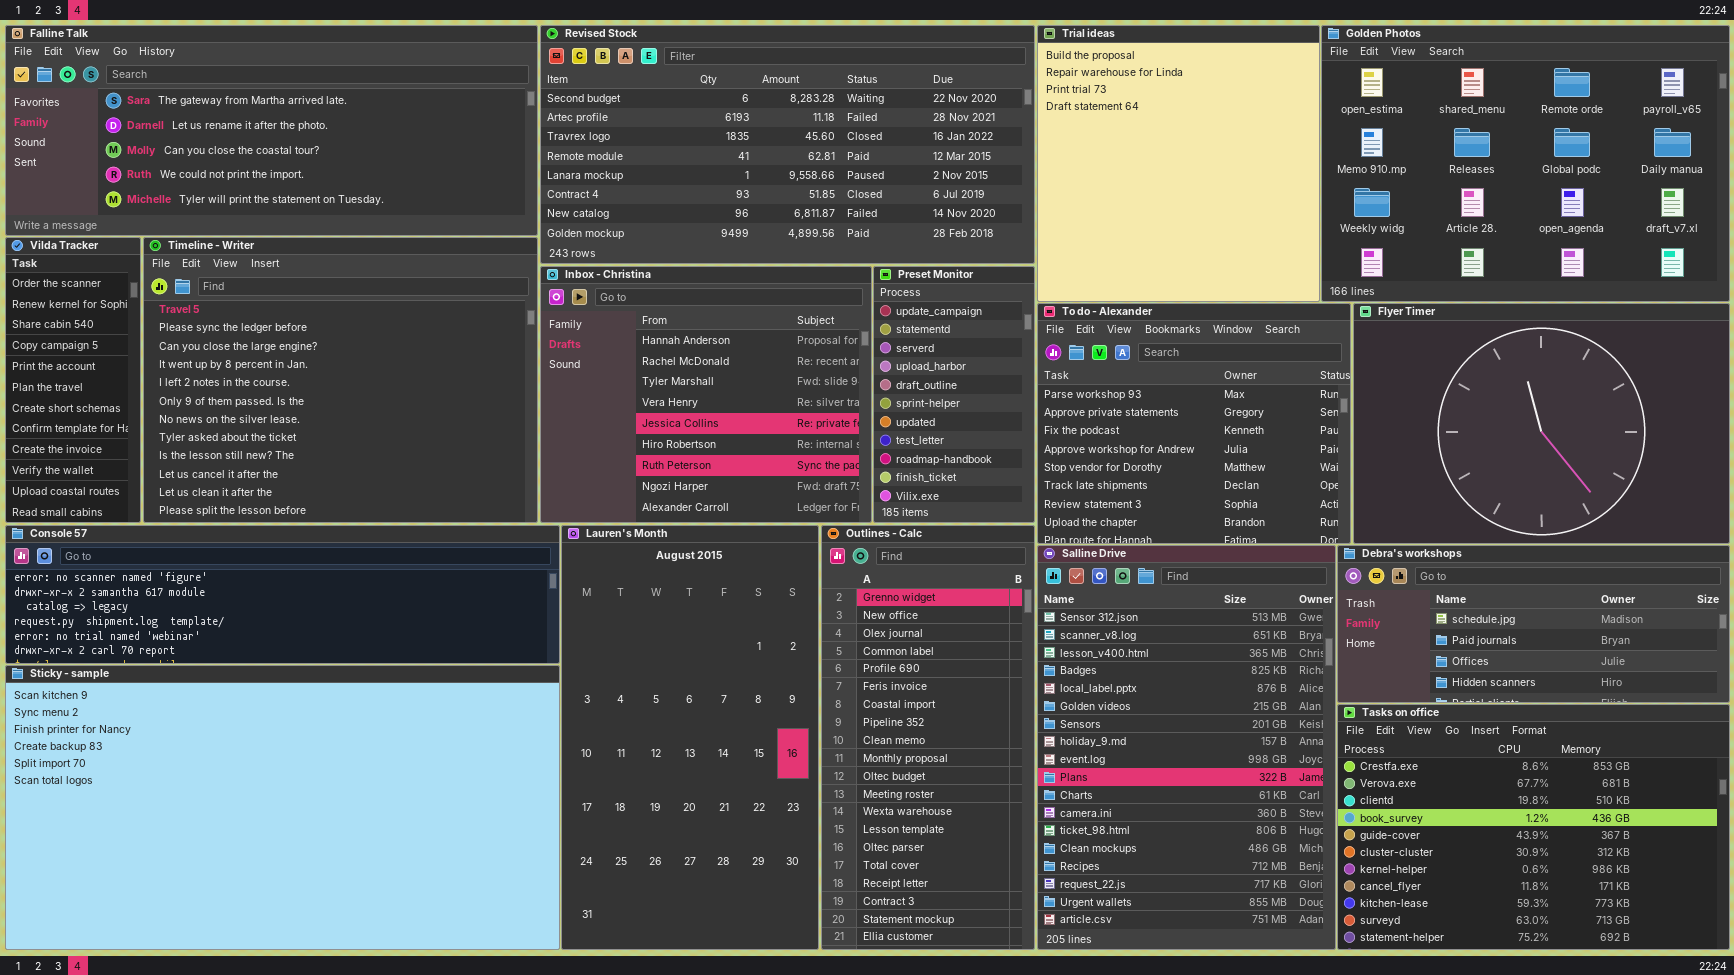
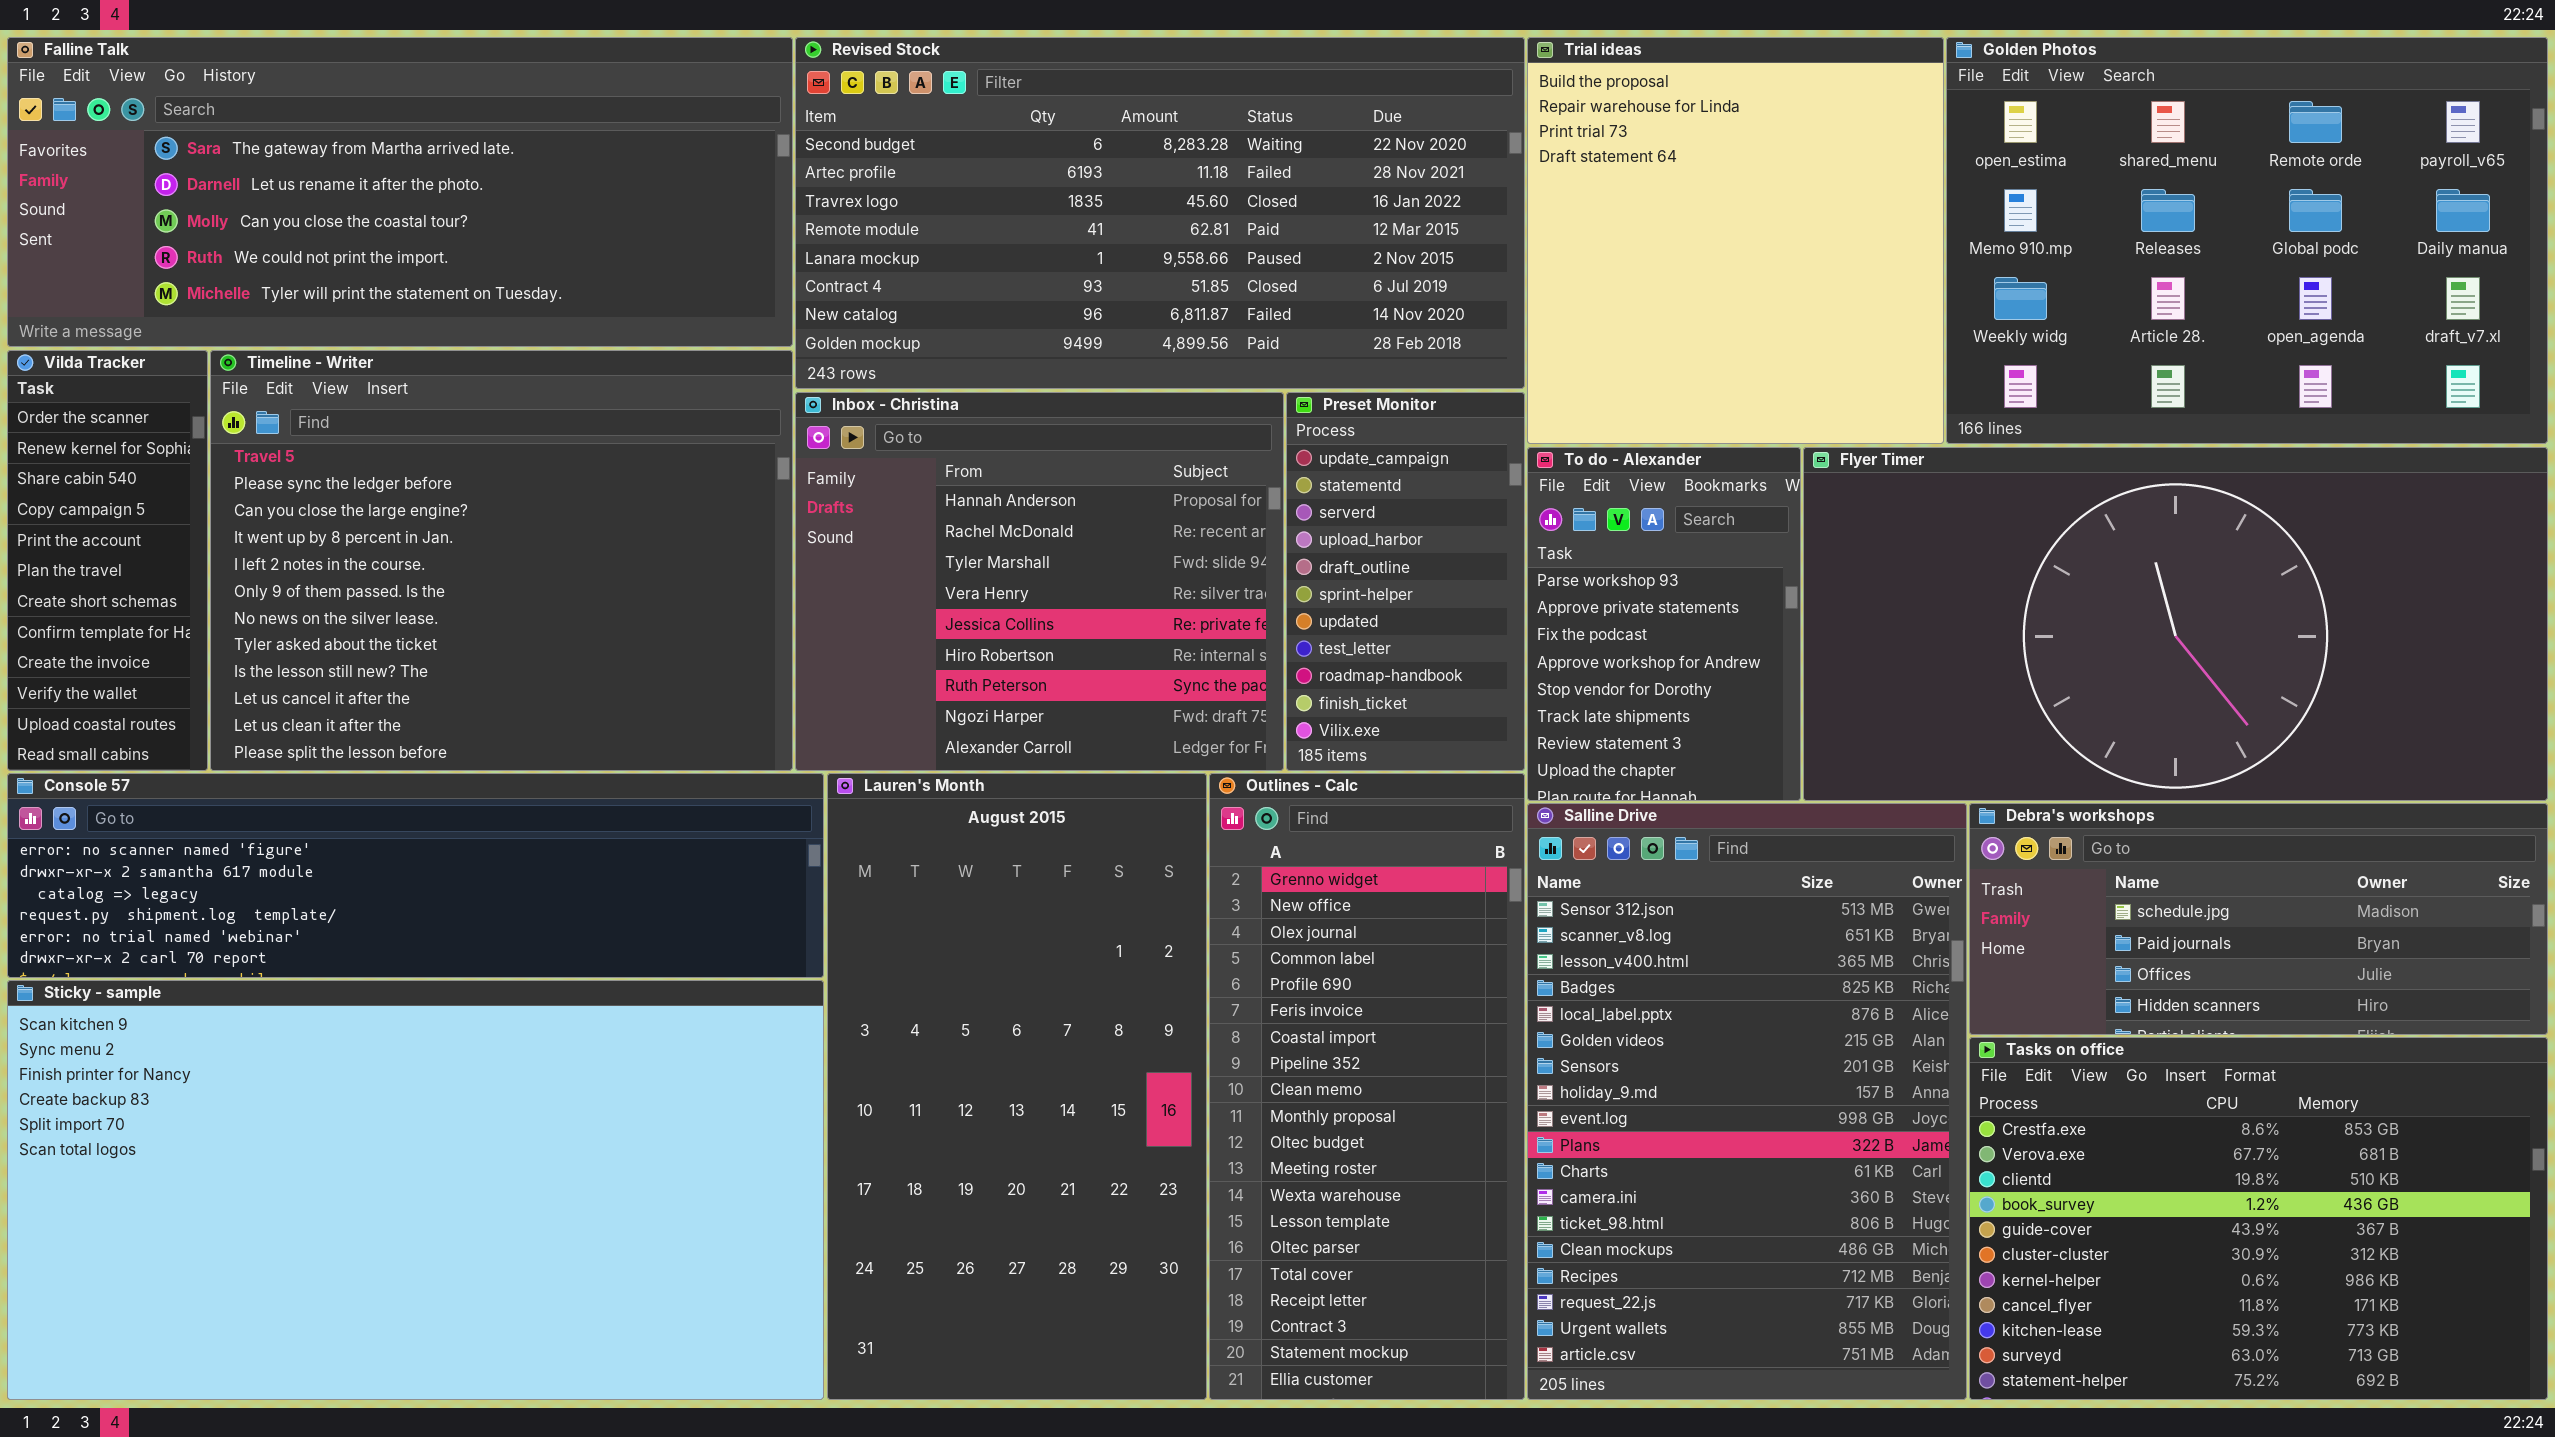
To do - Alexander: [1037,303,1351,544] -> [1527,447,1801,801], resized
Flyer Timer: [1353,303,1730,544] -> [1803,447,2548,801], resized

